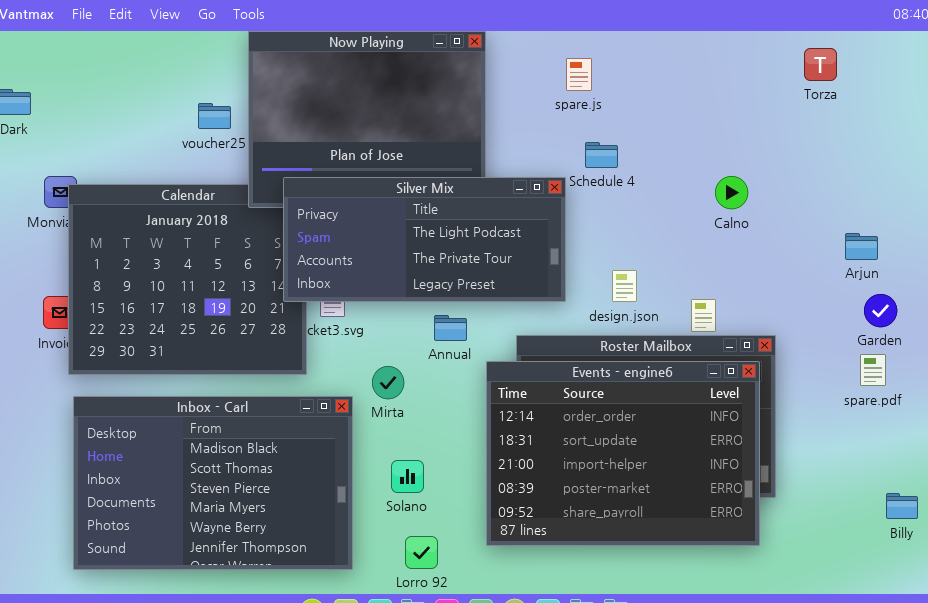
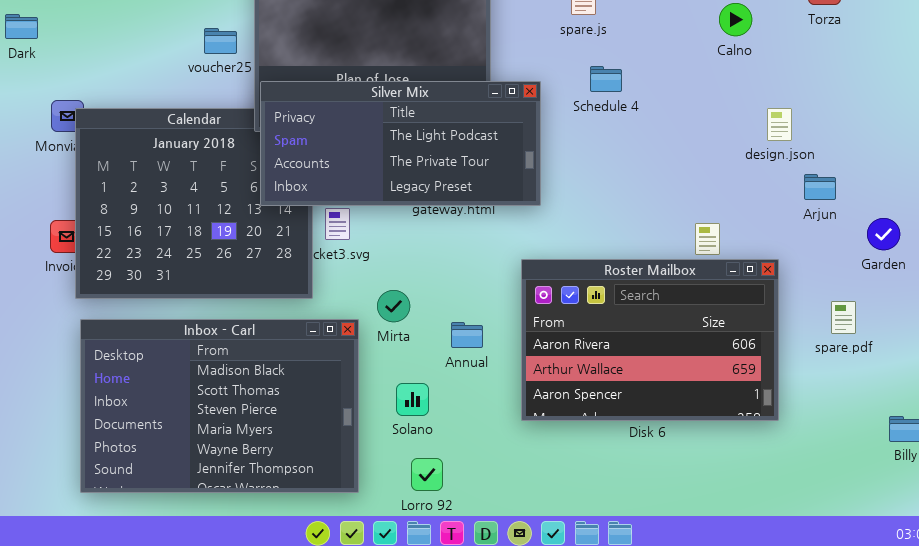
Calno: [715,176,748,209] -> [719,3,752,36], moved
Silver Mix: [283,177,566,302] -> [260,81,541,206], moved
Arjun: [845,233,878,260] -> [804,174,836,200], moved
design.json: [612,270,637,302] -> [767,108,792,141], moved
Annual: [434,315,467,341] -> [451,322,483,348], moved
spare.pdf: [860,354,886,386] -> [831,301,856,334], moved
Events - engine6: [486,361,760,546] -> none, closed

